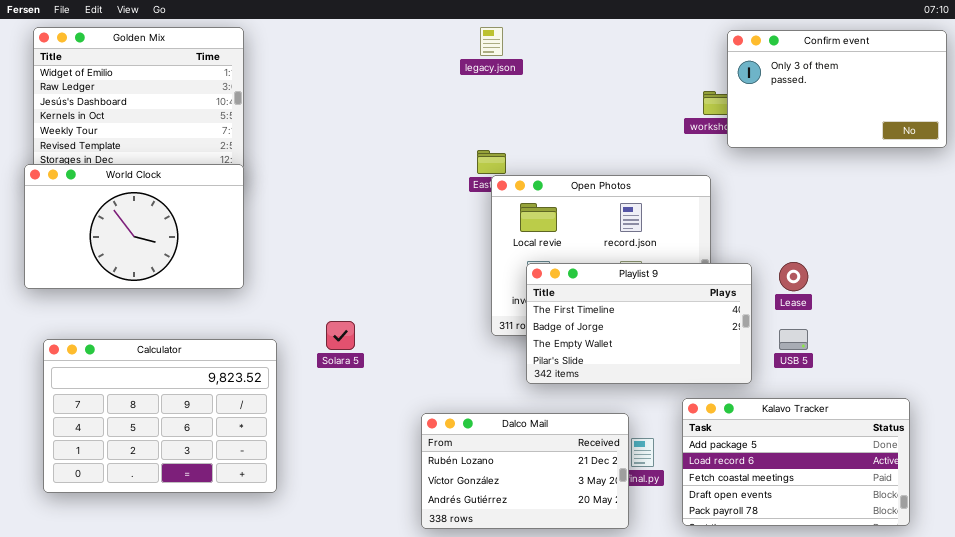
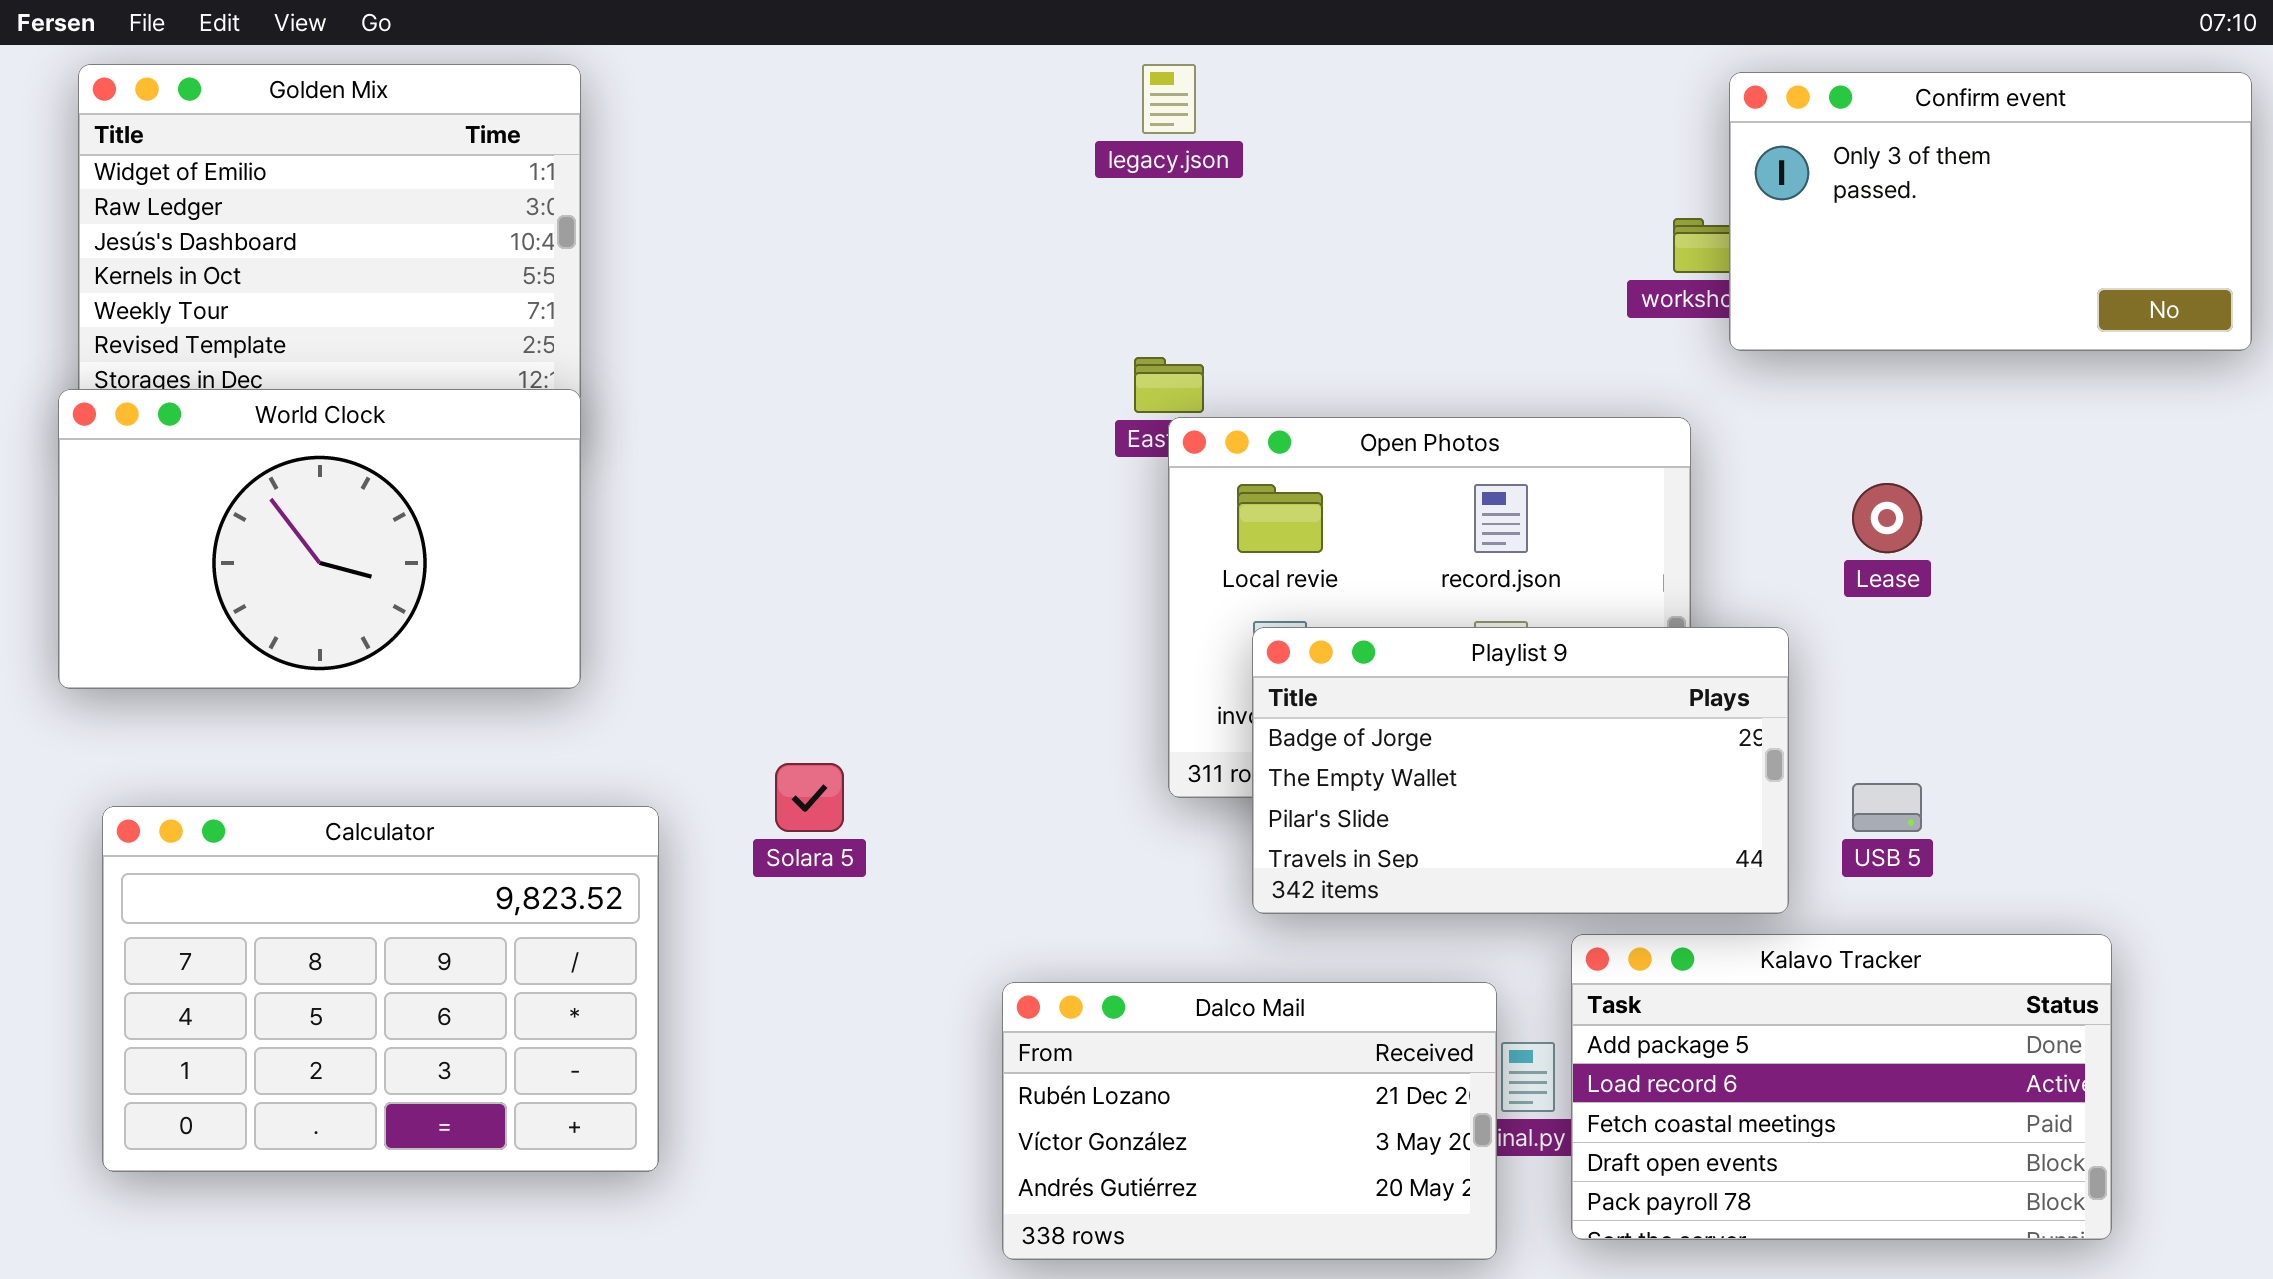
Lease: [779,262,808,291] -> [1852,483,1922,553], moved
Playlist 9: [526,263,752,384] -> [1252,627,1789,914], scrolled down 1 row
Kalavo Tracker: [682,398,910,526] -> [1571,934,2112,1240], moved

